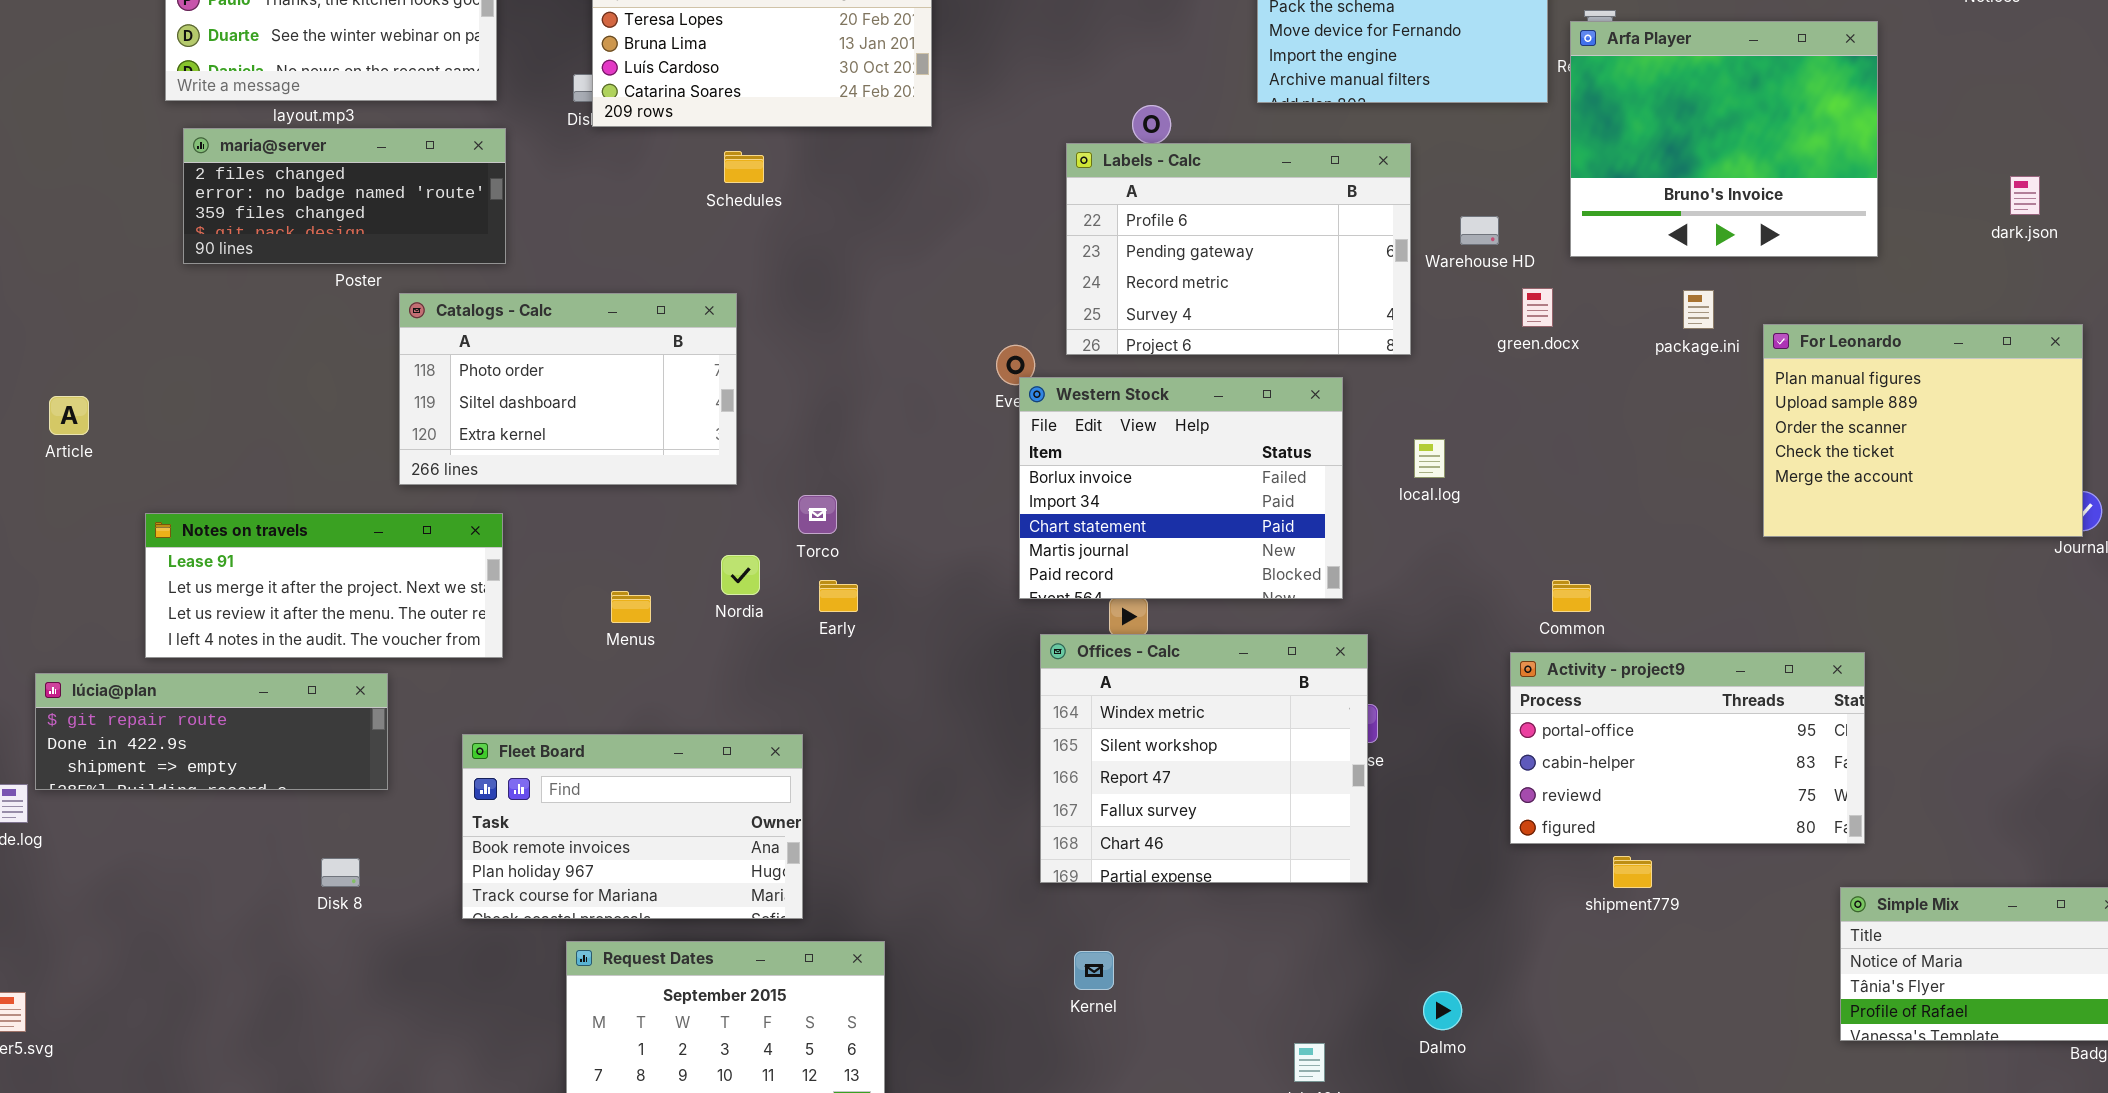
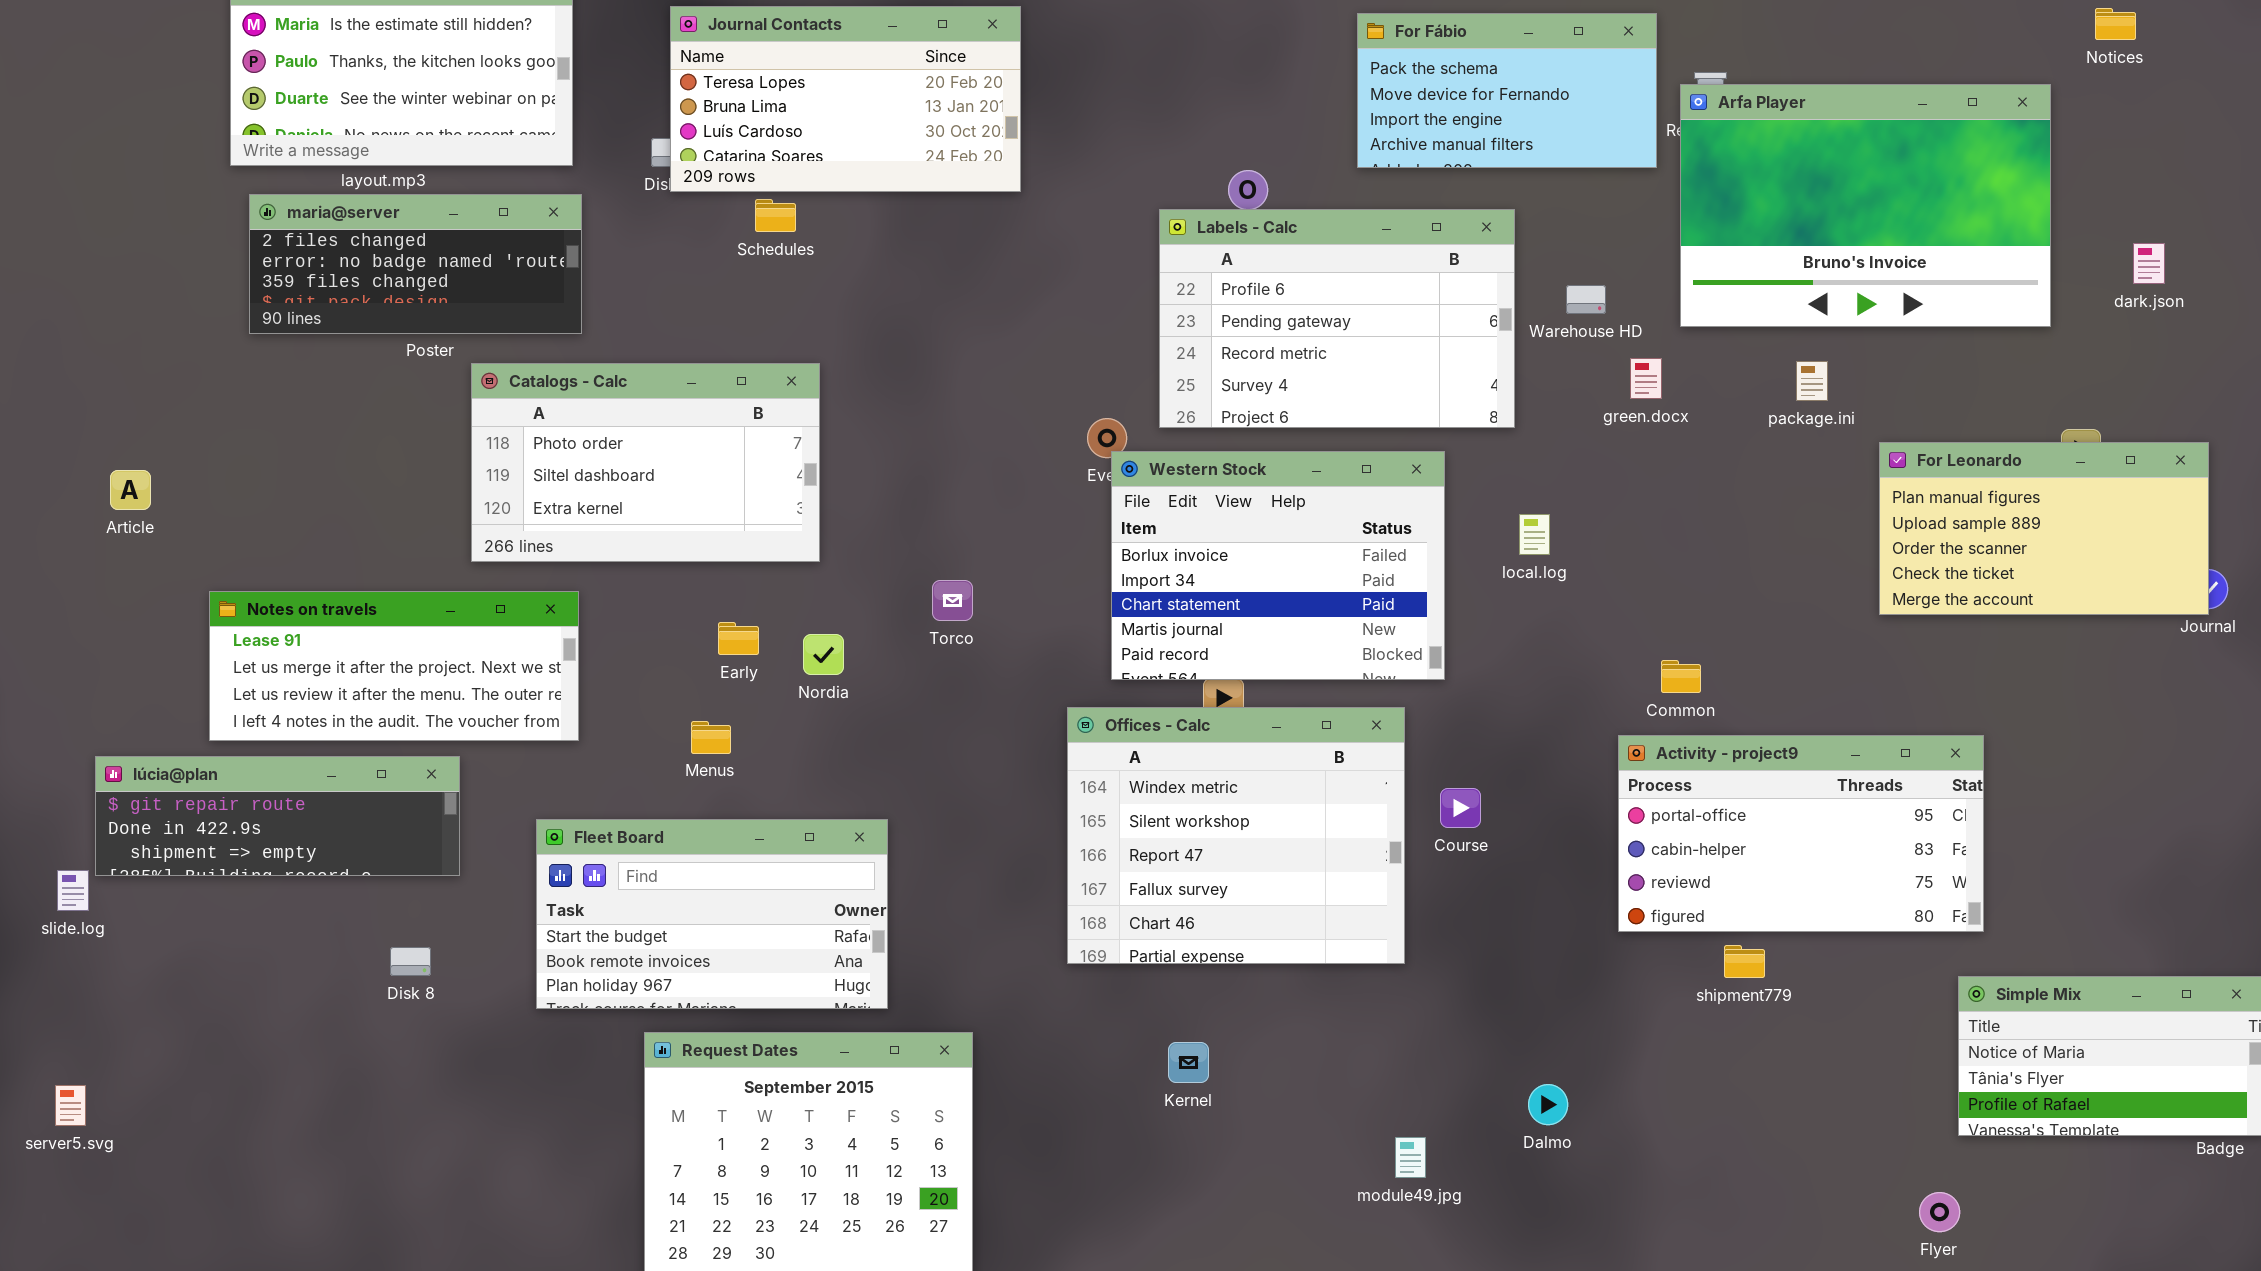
Arfa Player: [1570,21,1878,257] -> [1680,84,2051,327], resized
Schedules: [724,151,764,183] -> [755,199,796,232], moved
For Leonardo: [1763,324,2083,537] -> [1879,442,2209,615], resized
Torco: [798,495,837,534] -> [932,580,973,621], moved
Early: [819,580,858,612] -> [718,622,759,655], moved
Menus: [611,591,651,623] -> [691,721,731,754], moved
Offices - Calc: [1040,634,1368,883] -> [1067,707,1405,964], moved
Fleet Board: [462,734,803,919] -> [536,819,888,1009], scrolled up 1 row

